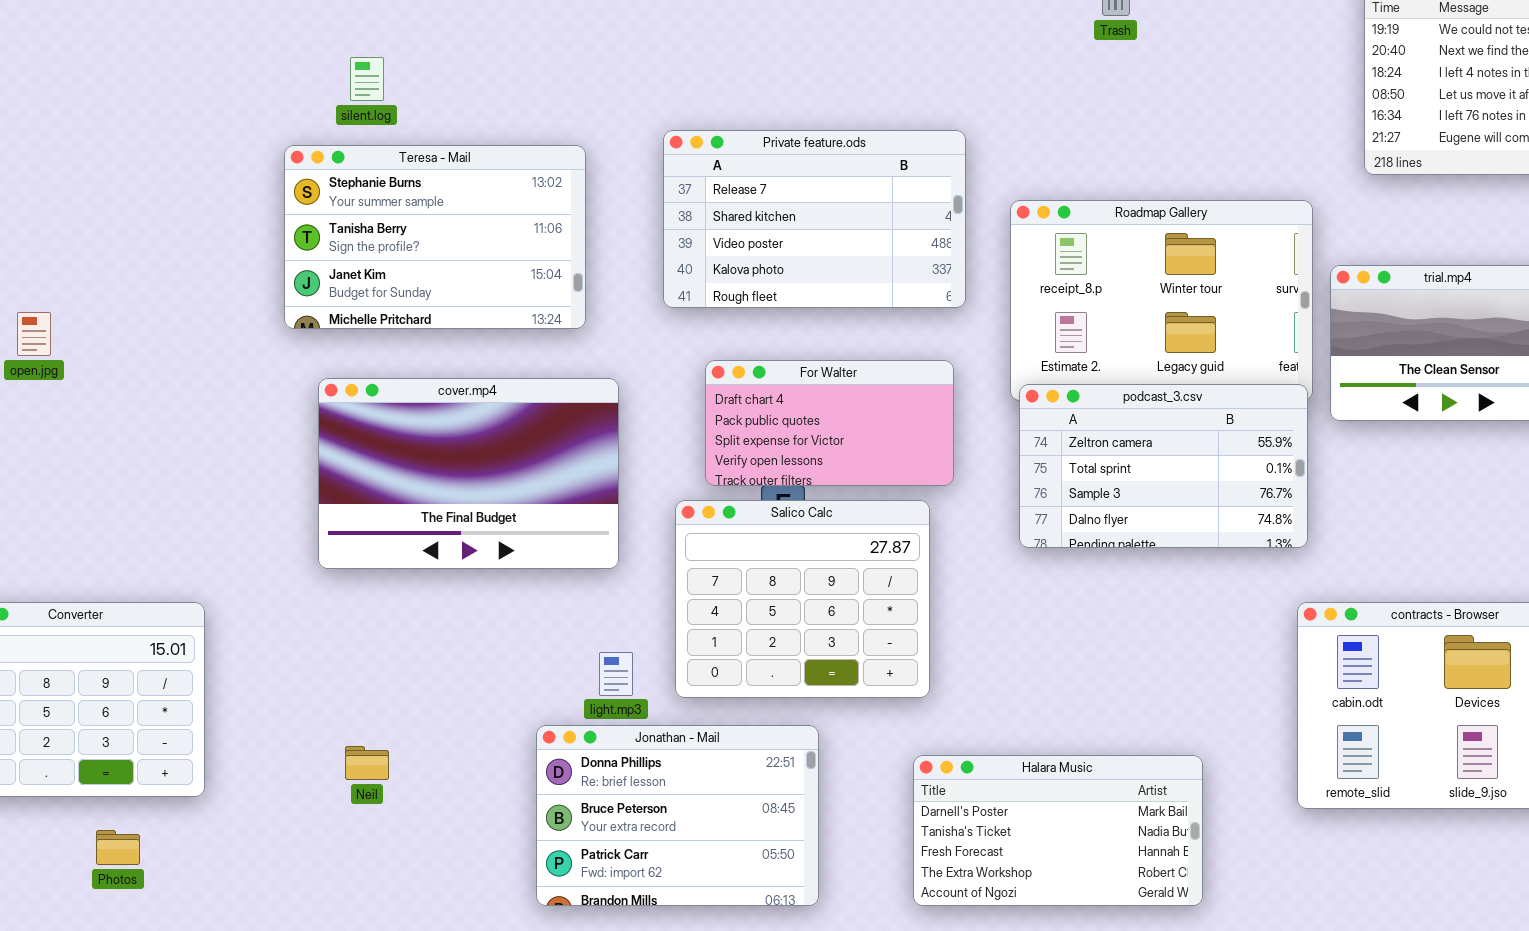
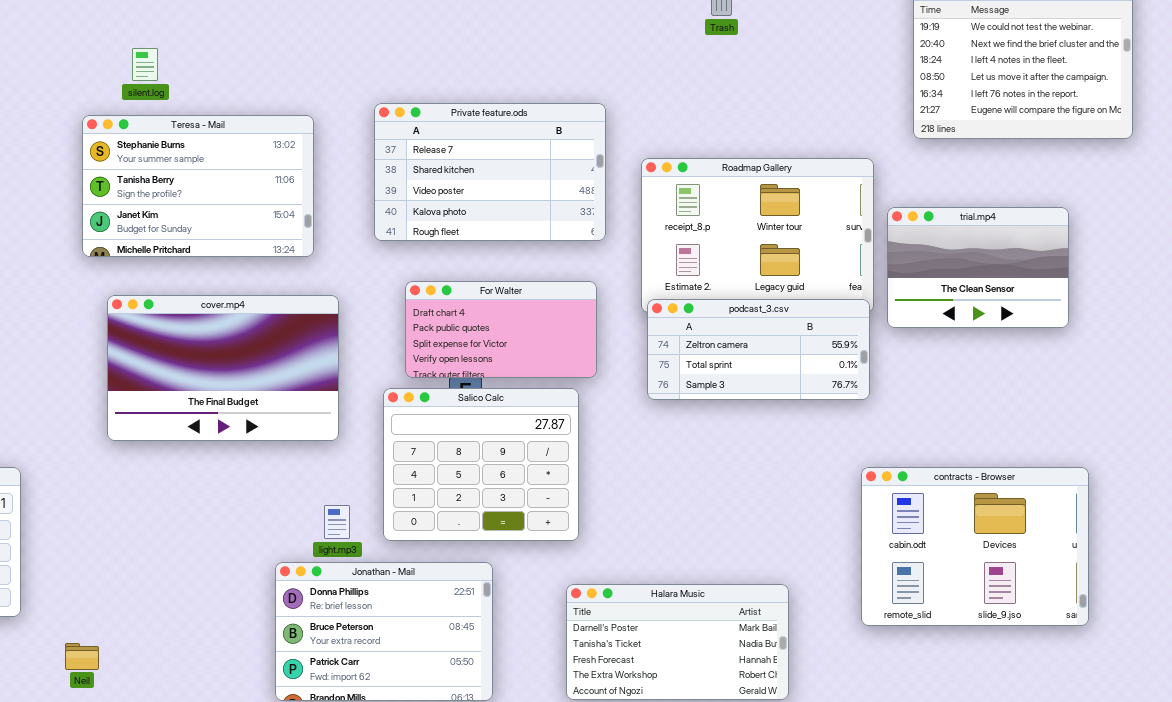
podcast_3.csv: [1019,384,1308,548] -> [647,299,870,400], resized
Neil: [345,746,389,780] -> [65,643,99,670], moved

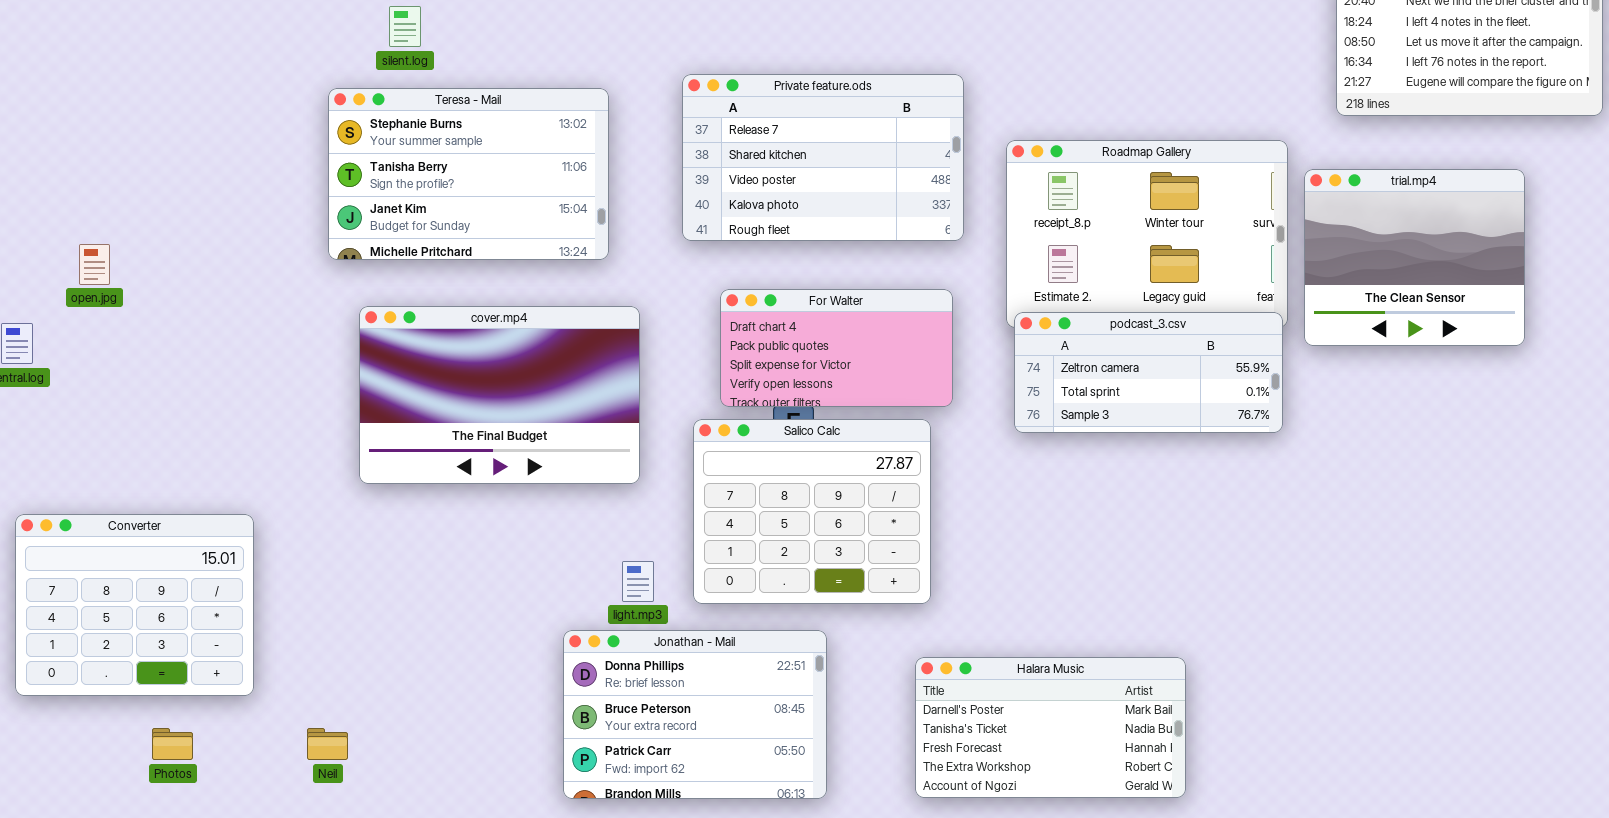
trial.mp4: [887,207,1069,328] -> [1304,169,1525,346], resized
contracts - Browser: [861,467,1089,626] -> none, closed

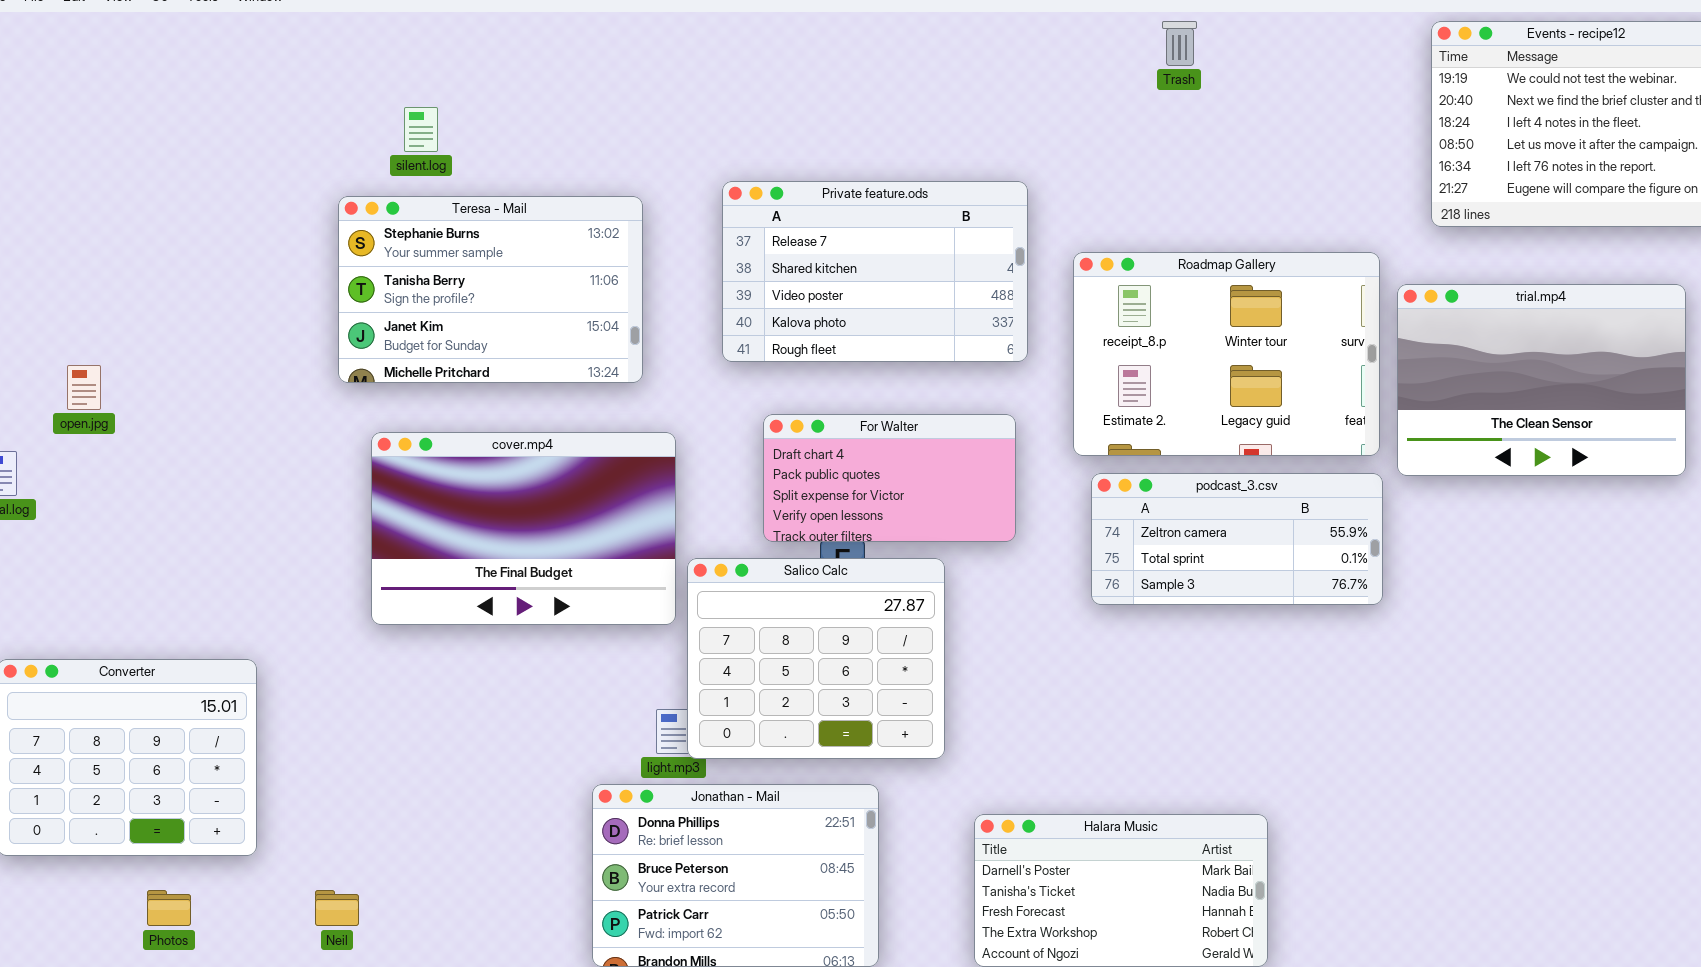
trial.mp4: [1304,169,1525,346] -> [1397,284,1686,476], resized
podcast_3.csv: [1014,312,1283,433] -> [1091,473,1383,605], moved
Salico Calc: [693,419,931,604] -> [687,558,945,759], moved

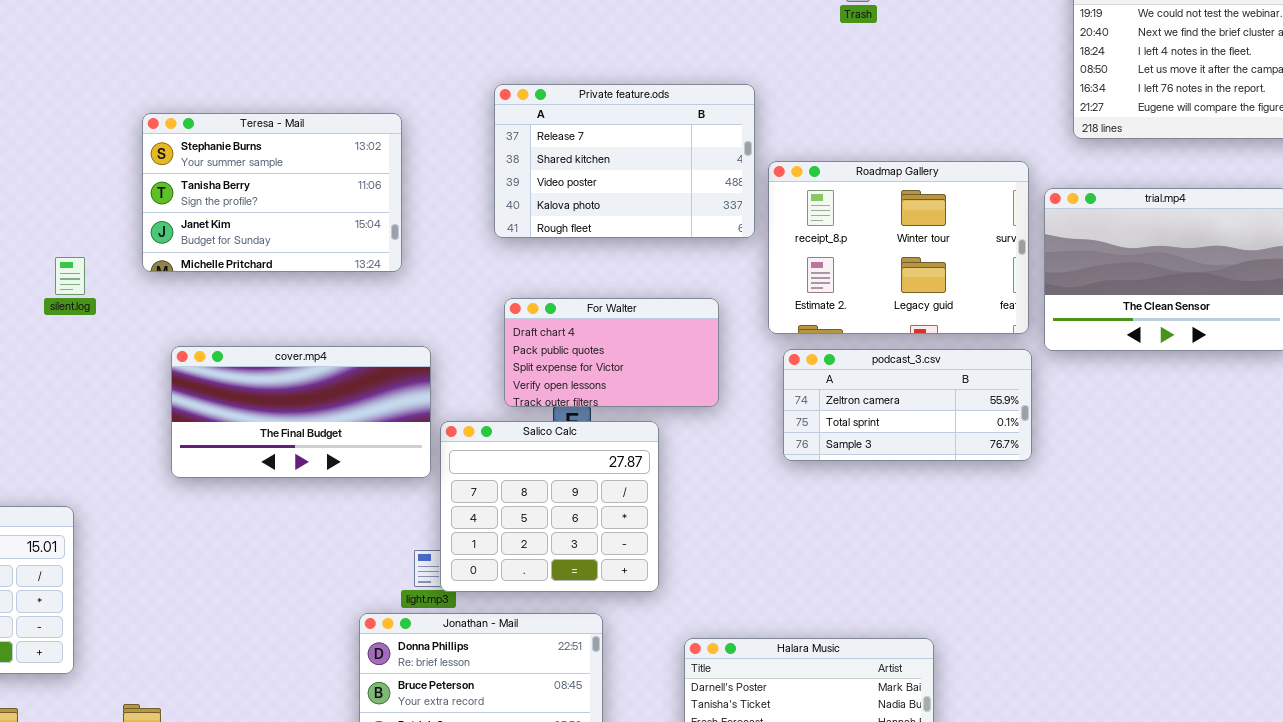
silent.log: [404,107,438,152] -> [55,257,85,295], moved
Private feature.ods: [722,181,1028,362] -> [494,84,755,238], moved
cover.mp4: [371,432,676,625] -> [171,346,431,478], resized

